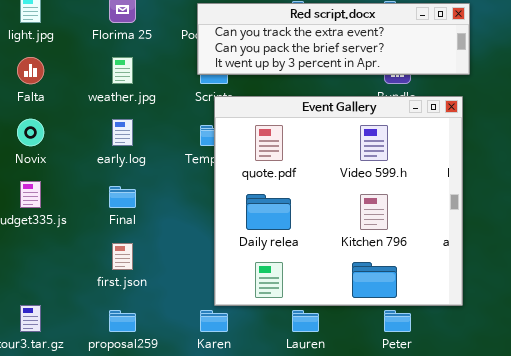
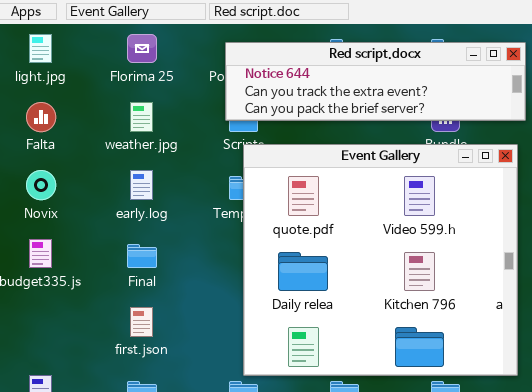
Red script.docx: [197,3,470,75] -> [225,42,526,121], scrolled up 1 row

